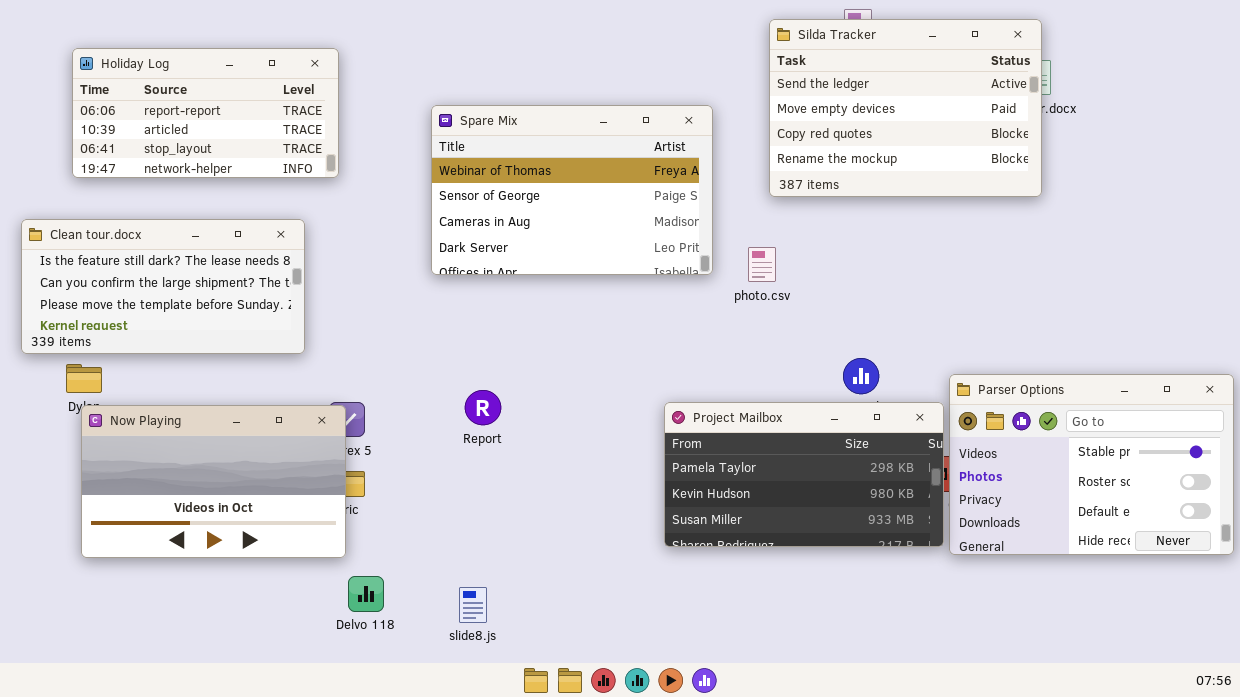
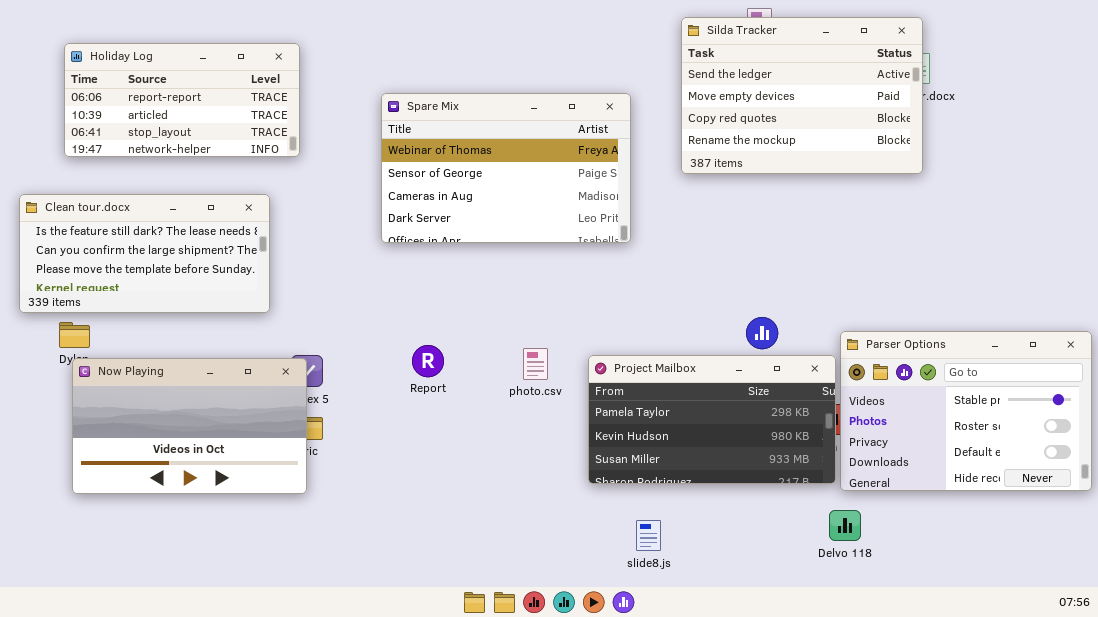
photo.csv: [748,247,776,282] -> [523,348,548,380], moved
Delvo 118: [348,576,384,612] -> [829,510,861,541], moved
slide8.js: [459,587,487,623] -> [636,520,661,551], moved

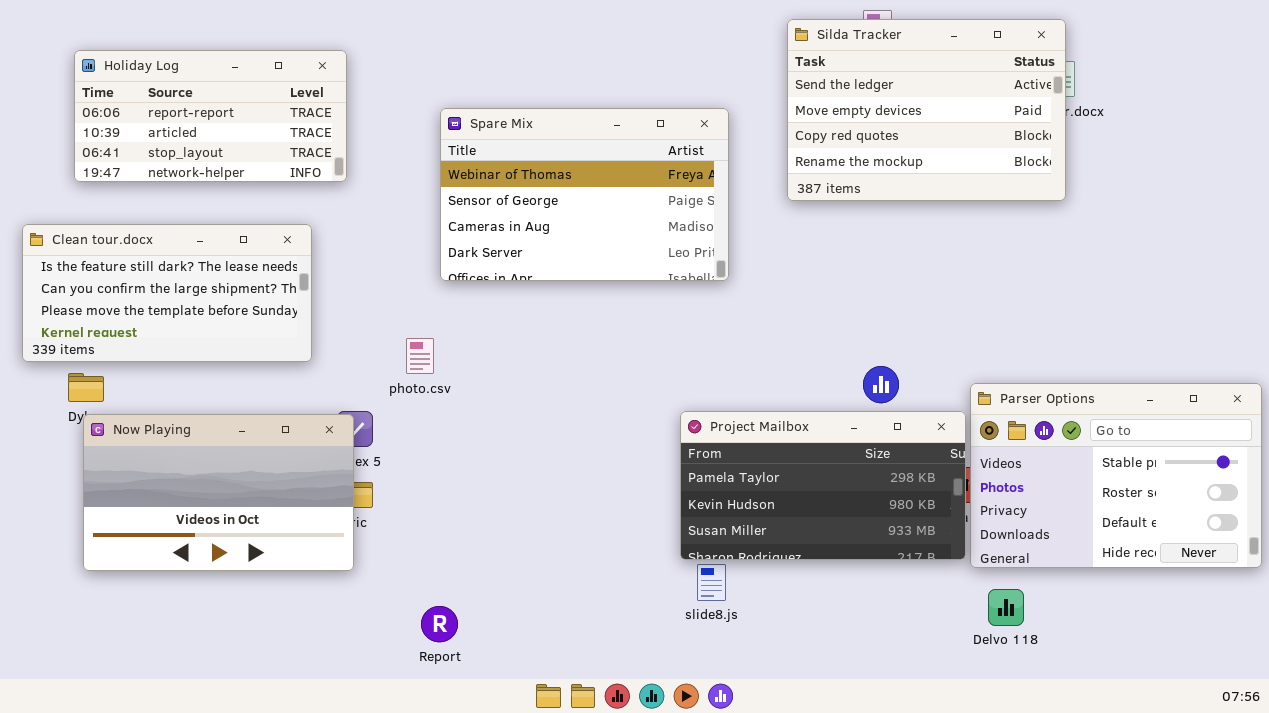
Report: [412,345,444,377] -> [421,606,458,642], moved
photo.csv: [523,348,548,380] -> [406,338,434,374], moved
Delvo 118: [829,510,861,541] -> [988,589,1024,626], moved
slide8.js: [636,520,661,551] -> [697,564,726,601], moved

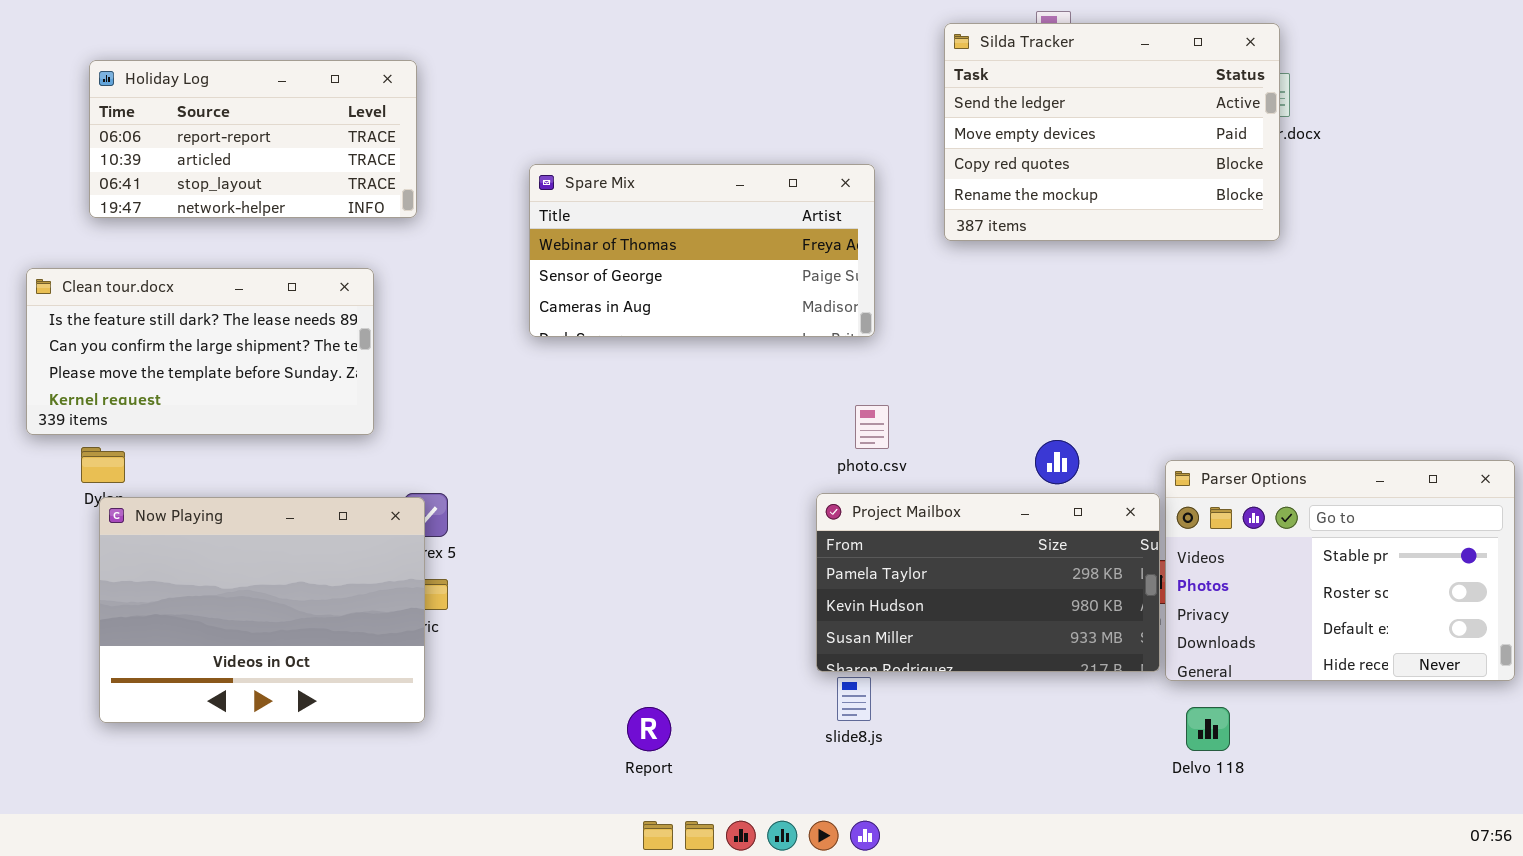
Spare Mix: [440,108,729,281] -> [529,164,875,337], resized
photo.csv: [406,338,434,374] -> [855,405,889,449], moved
Now Playing: [83,414,354,571] -> [99,497,425,723], resized
Report: [421,606,458,642] -> [627,707,671,751], moved

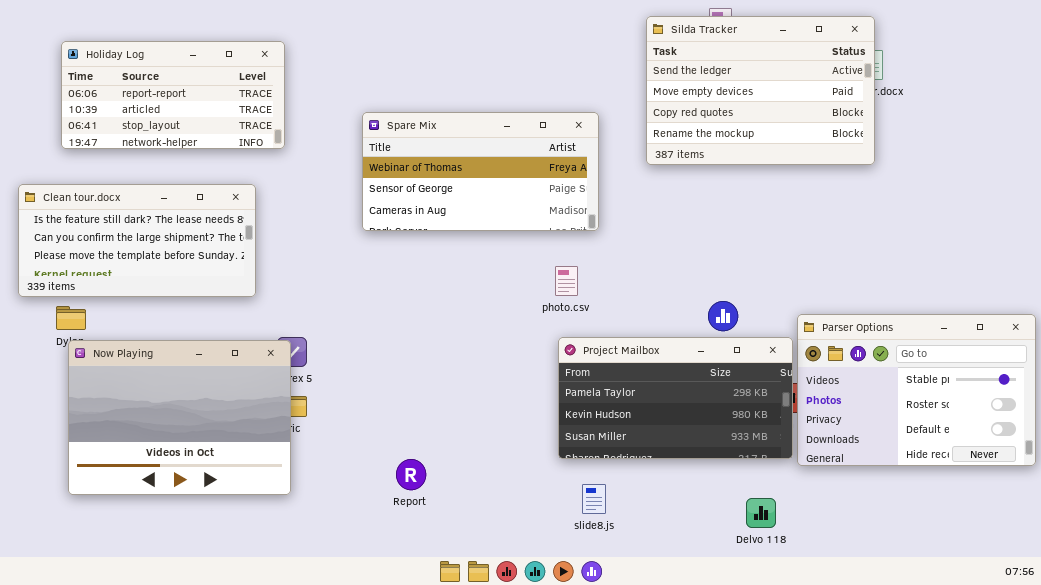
photo.csv: [855,405,889,449] -> [555,266,578,296], moved
slide8.js: [837,677,871,721] -> [582,484,606,514], moved
Report: [627,707,671,751] -> [396,459,426,490], moved
Delvo 118: [1186,707,1230,751] -> [746,498,776,528], moved

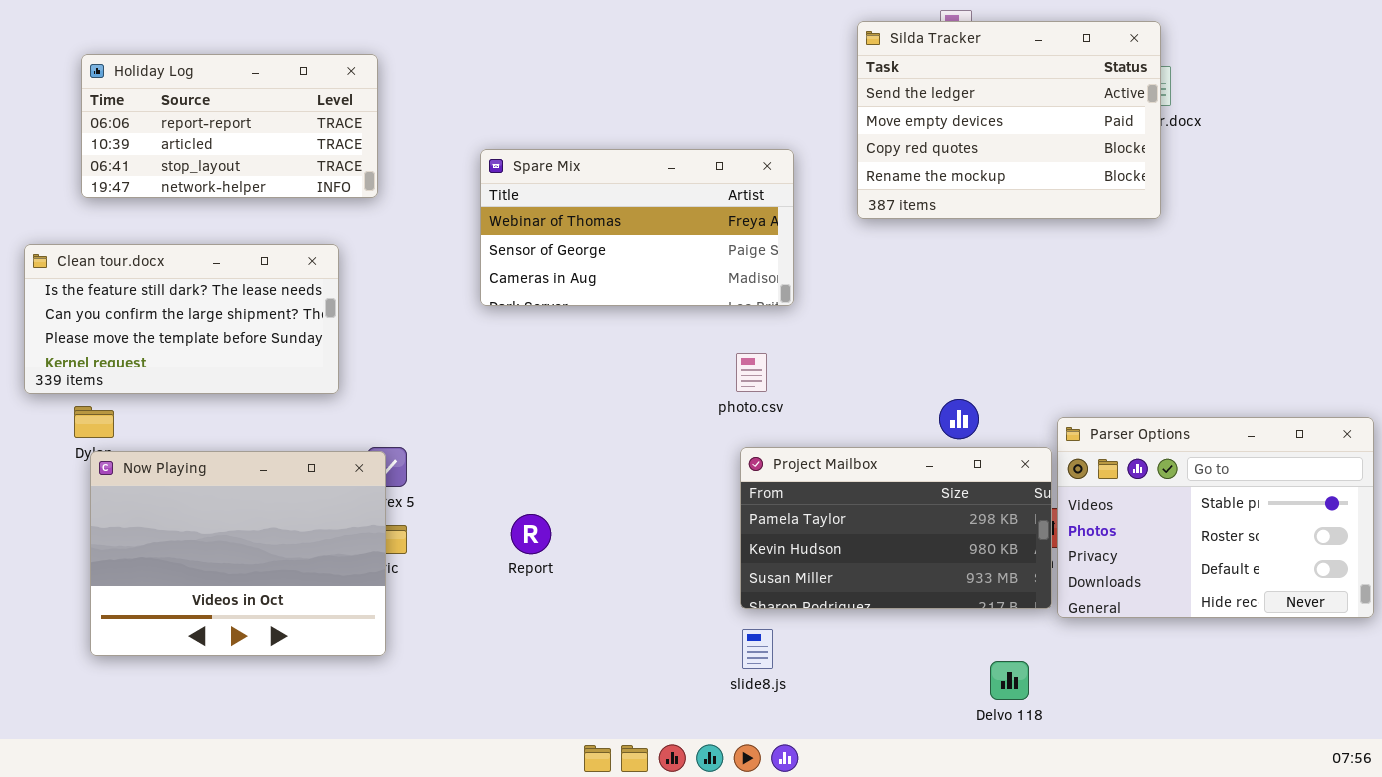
Report: [396,459,426,490] -> [511,514,551,554], moved
slide8.js: [582,484,606,514] -> [742,629,773,669], moved

